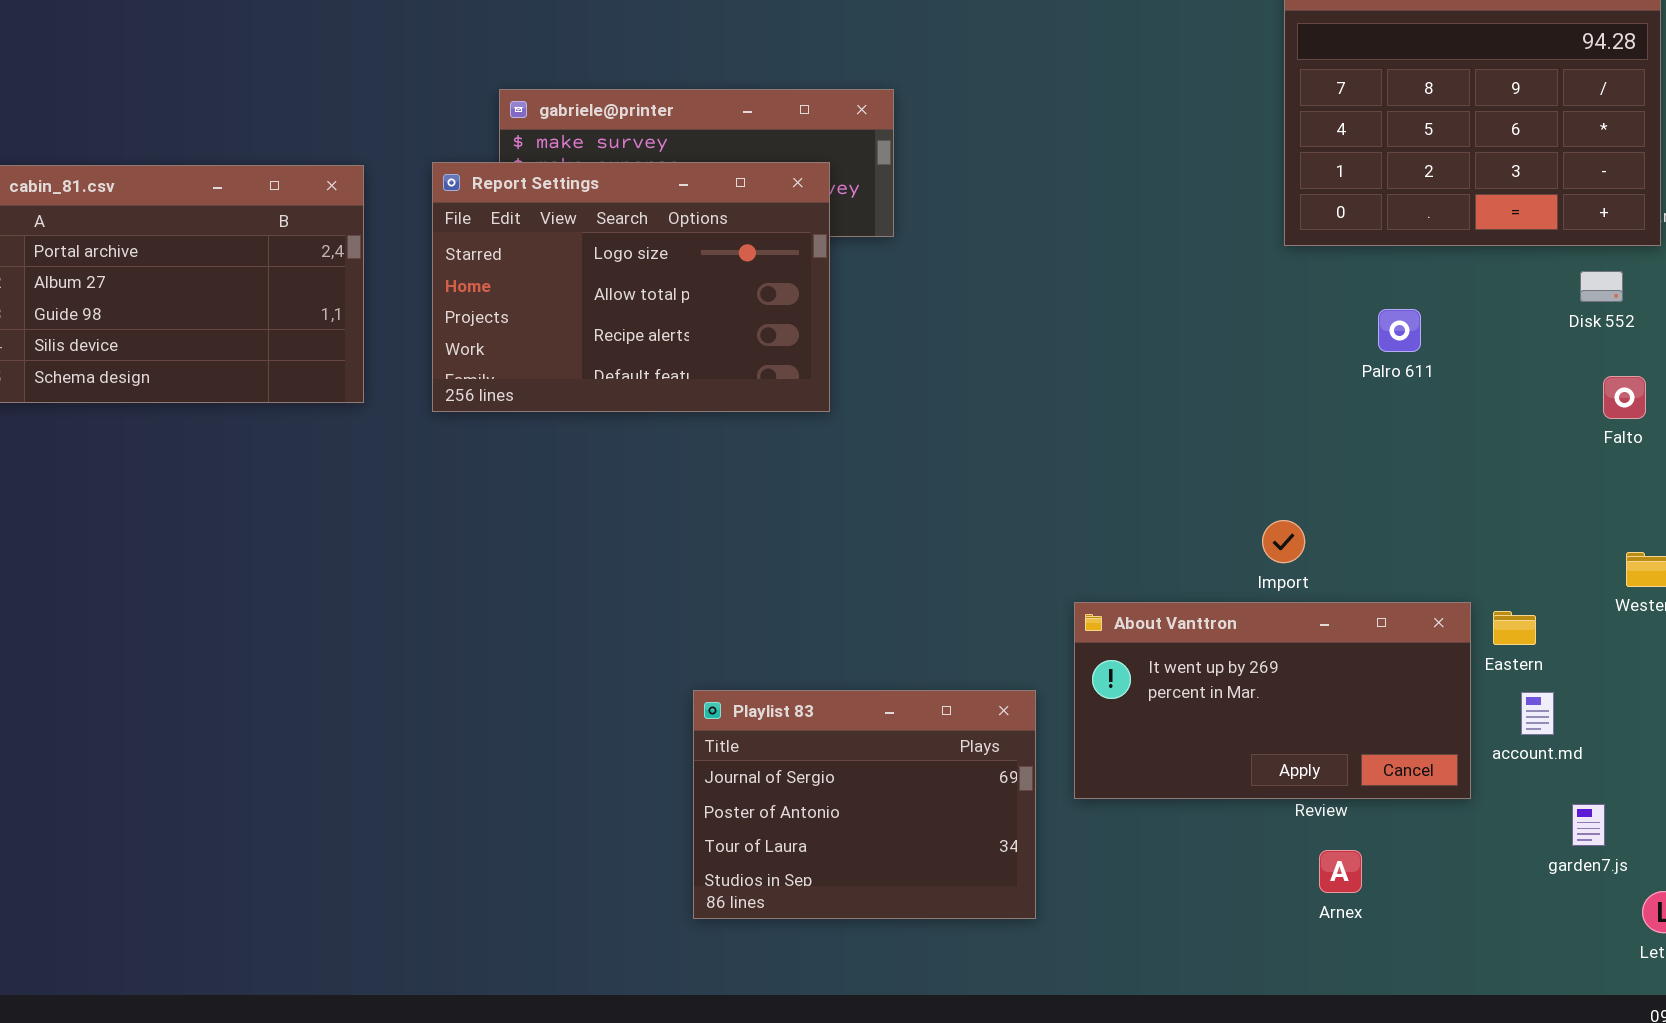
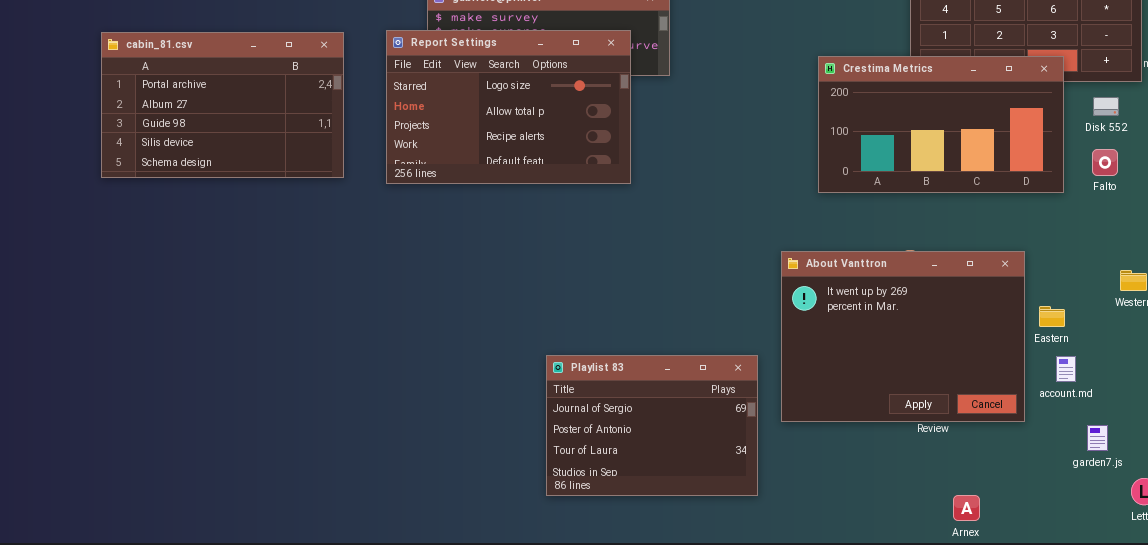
Crestima Metrics: none -> [818,56,1064,193], opened
Falto: [1603,376,1646,419] -> [1092,149,1118,176], moved
About Vanttron: [1074,602,1471,799] -> [781,251,1025,422], resized
Arnex: [1319,850,1362,893] -> [953,495,980,521], moved

